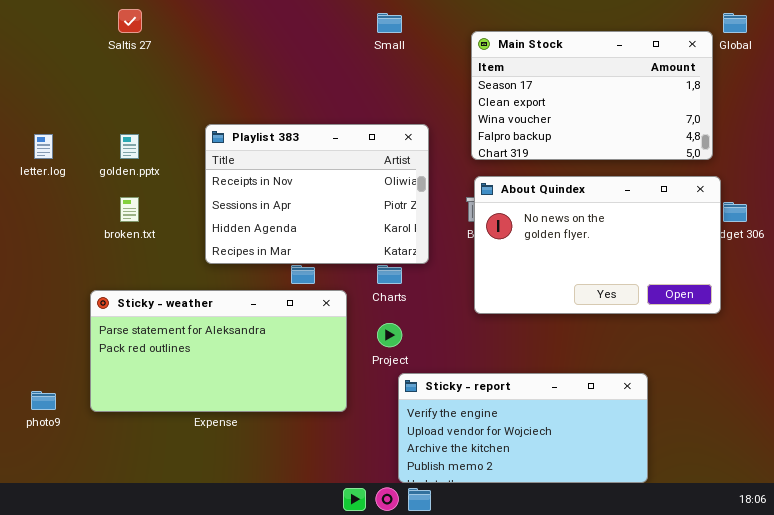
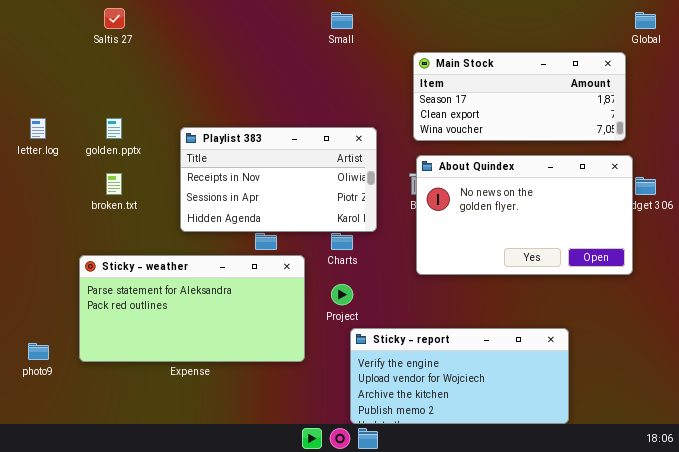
Main Stock: [471,31,713,160] -> [413,52,626,141], resized
Playlist 383: [205,124,429,264] -> [180,127,377,232], resized

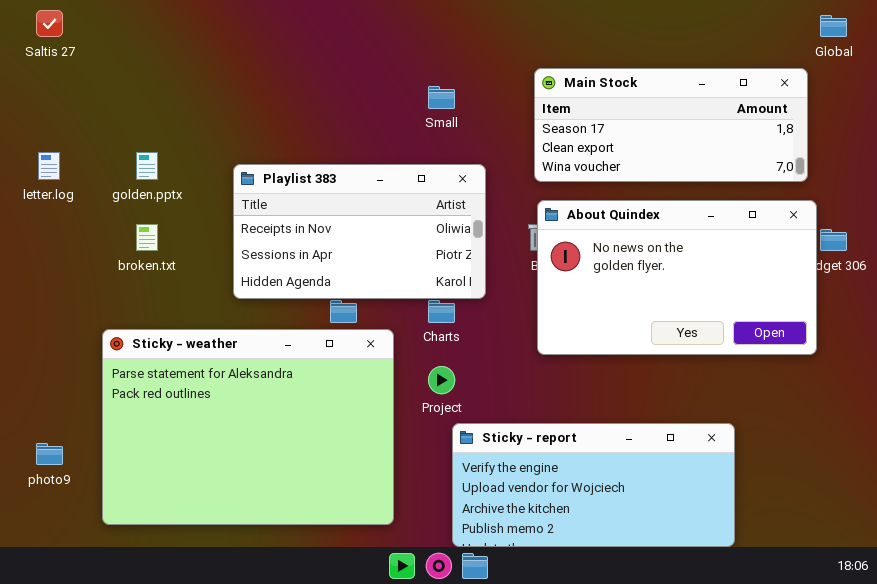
Saltis 27: [104,8,125,29] -> [36,10,63,37], moved
Small: [331,12,353,29] -> [428,86,455,109], moved
Sticky - weather: [79,255,305,362] -> [102,329,394,525], resized

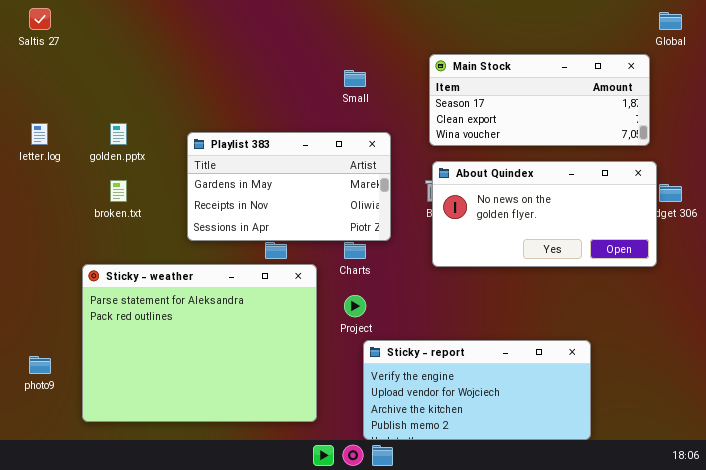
Playlist 383: [233,164,486,299] -> [187,132,391,241], scrolled up 1 row
About Quindex: [537,200,817,355] -> [432,161,657,267], resized

